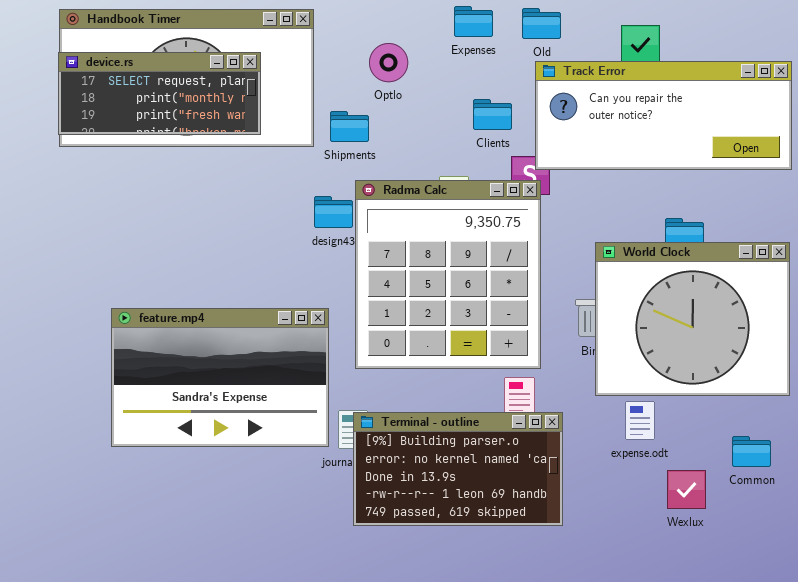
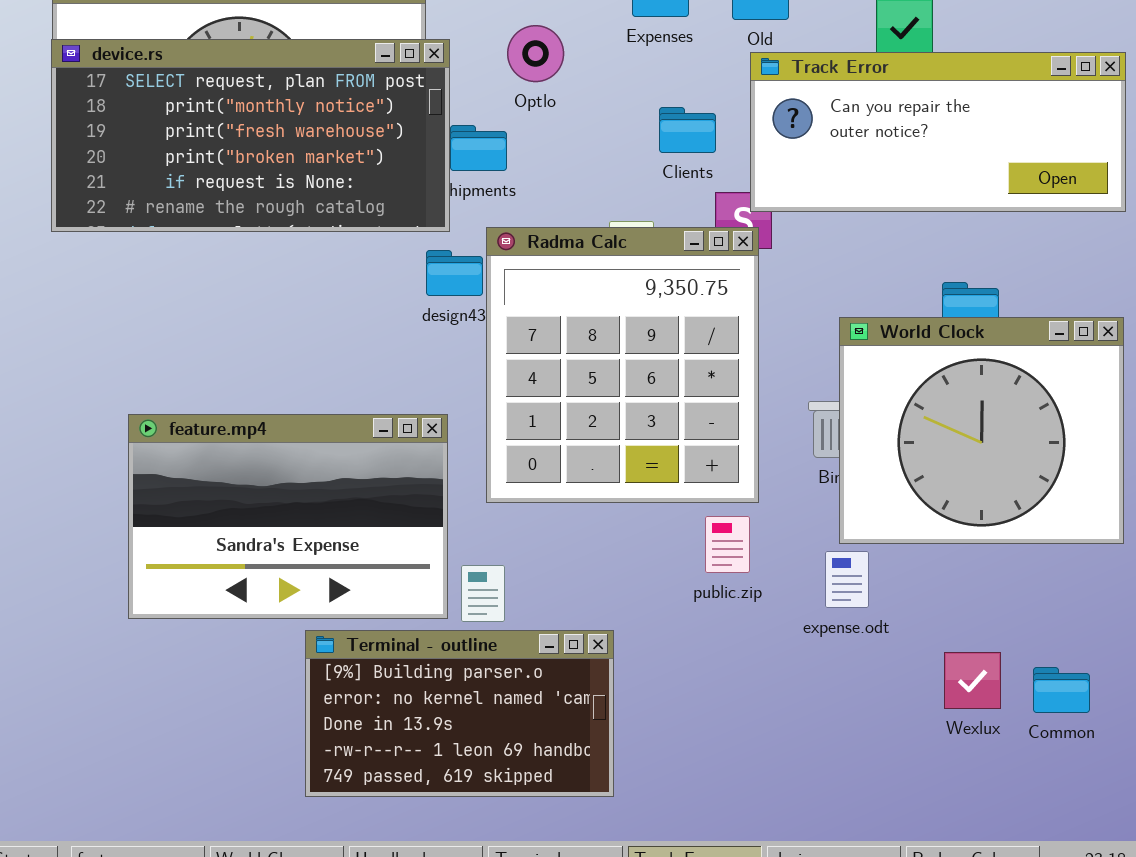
device.rs: [58,52,261,135] -> [51,39,450,232], resized
expense.odt: [625,401,655,440] -> [825,551,869,608], moved
Terminal - outline: [353,412,563,526] -> [305,630,614,797], moved
Common: [732,436,771,467] -> [1033,667,1090,713], moved

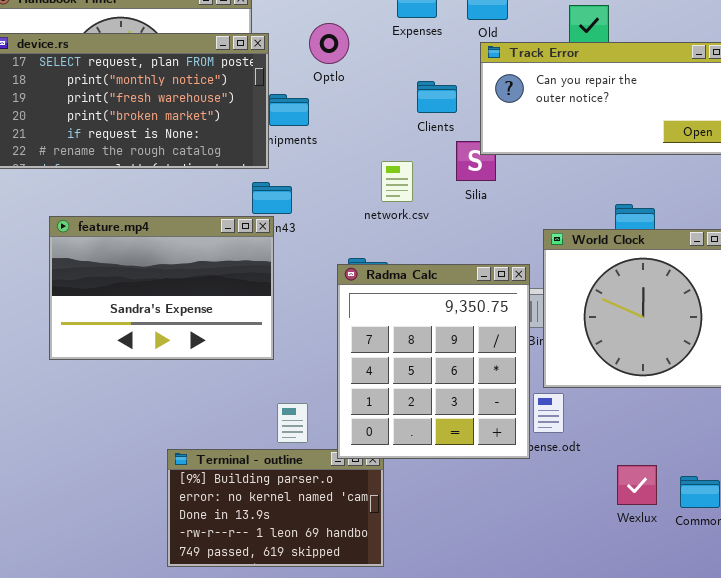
Radma Calc: [486,227,759,503] -> [337,264,530,459], moved
feature.mp4: [128,414,448,619] -> [49,216,274,360], moved

